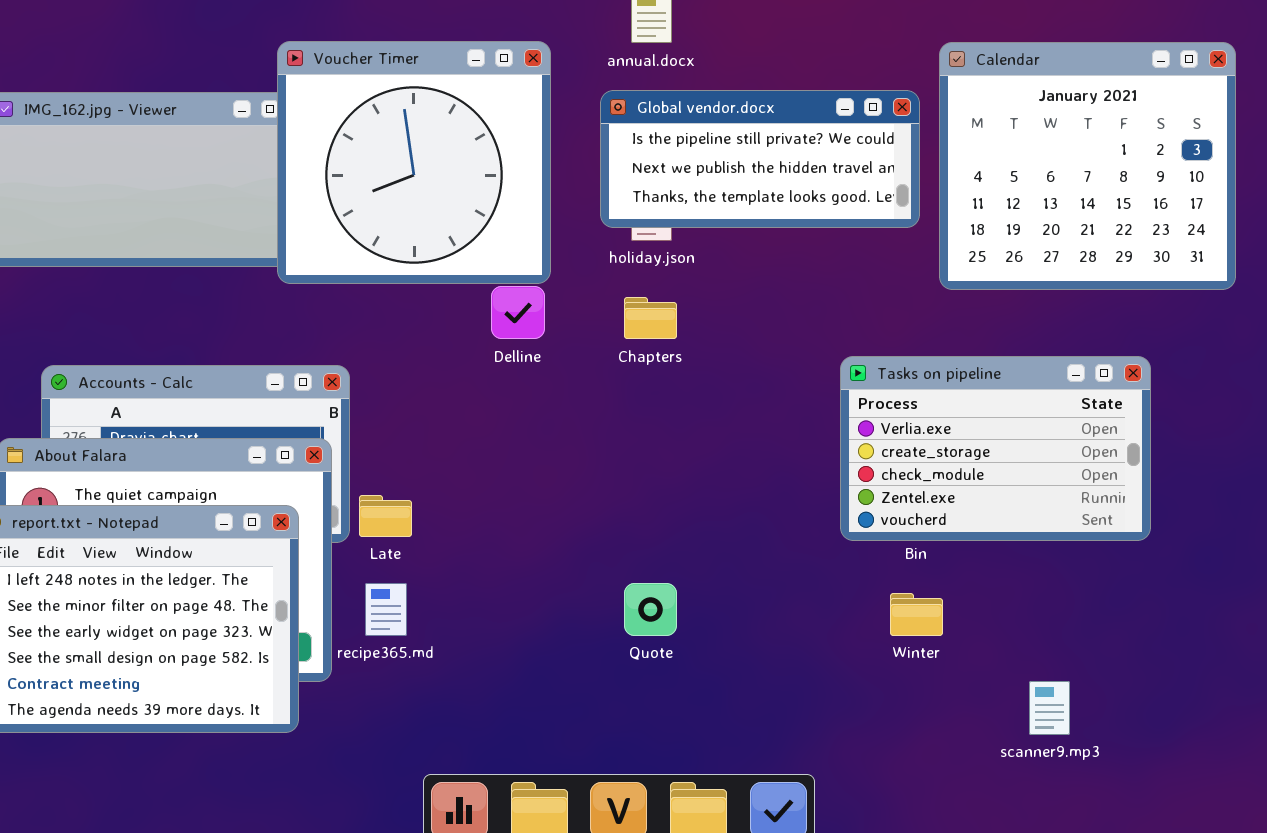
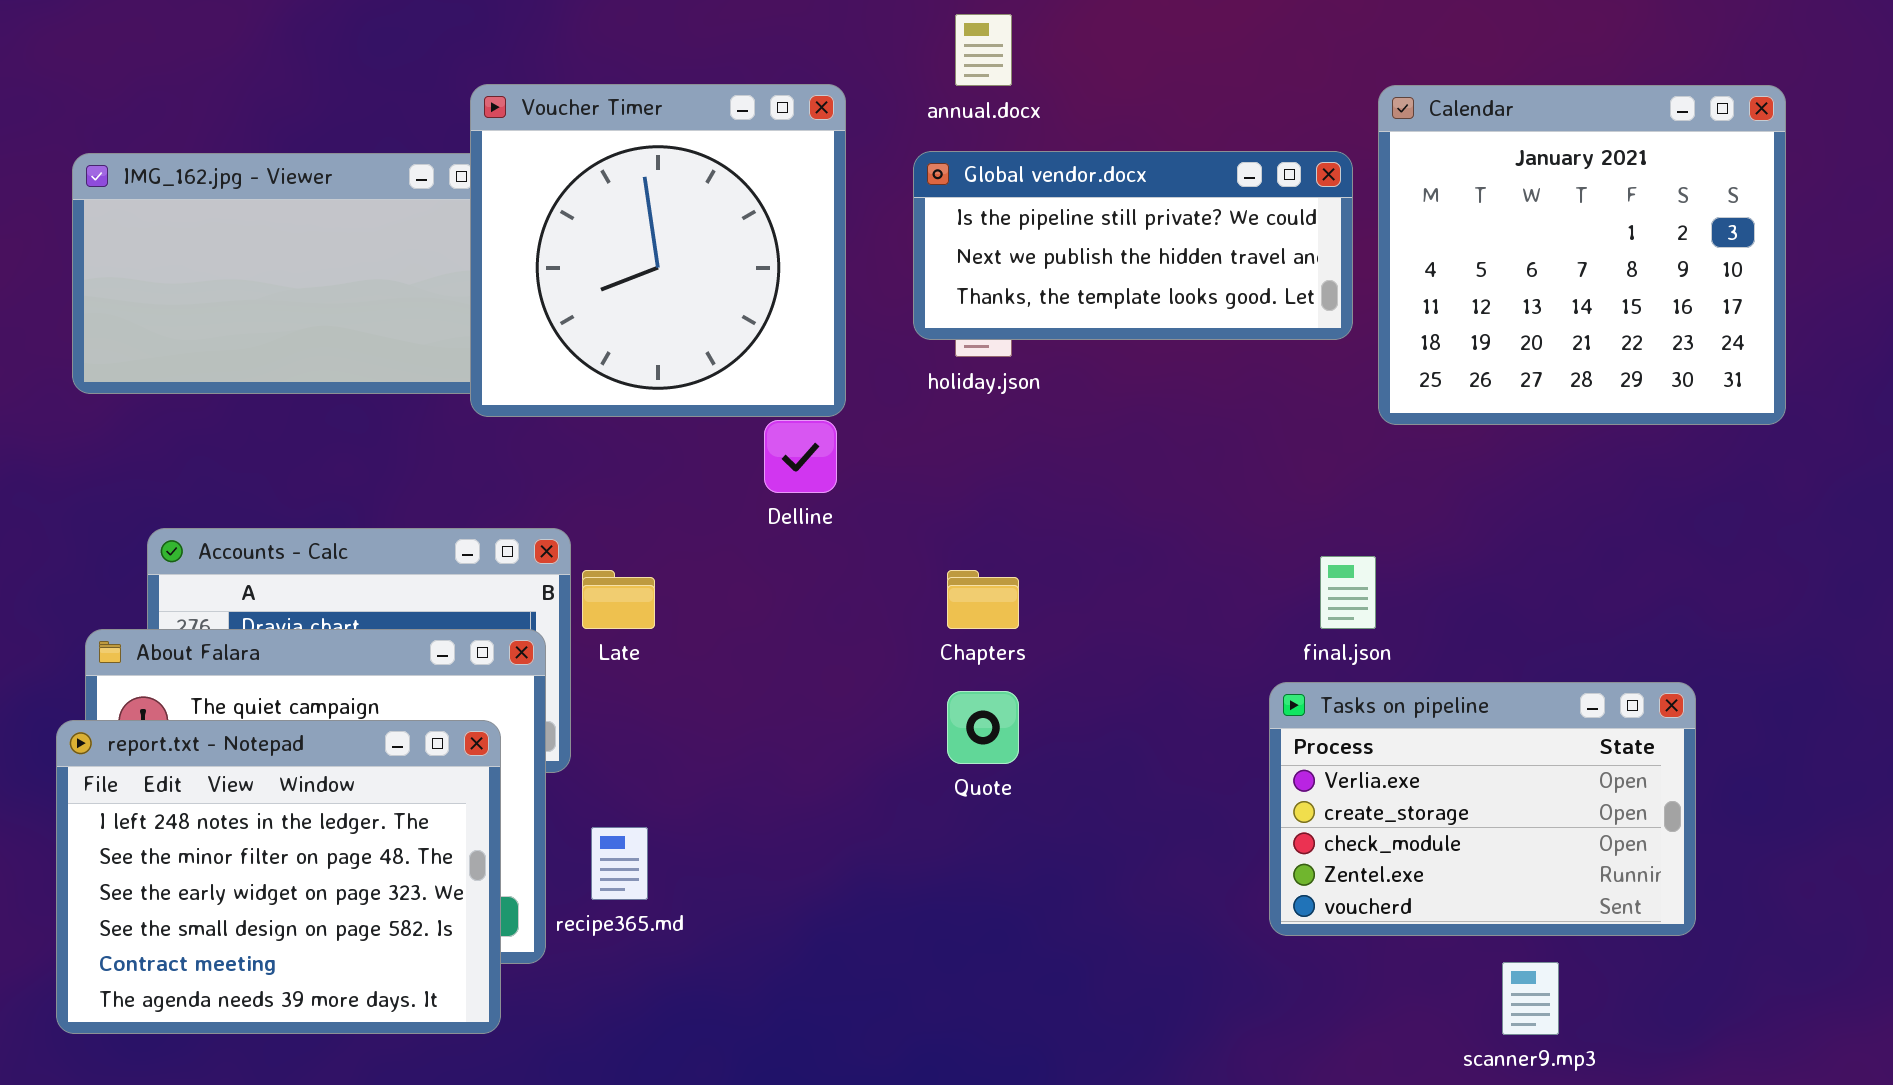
Chapters: [624,297,677,339] -> [947,570,1019,629], moved
Tasks on pipeline: [840,356,1151,541] -> [1269,682,1696,936], moved
Late: [359,495,412,537] -> [582,570,655,629], moved
Quote: [624,583,677,636] -> [947,691,1019,764], moved

